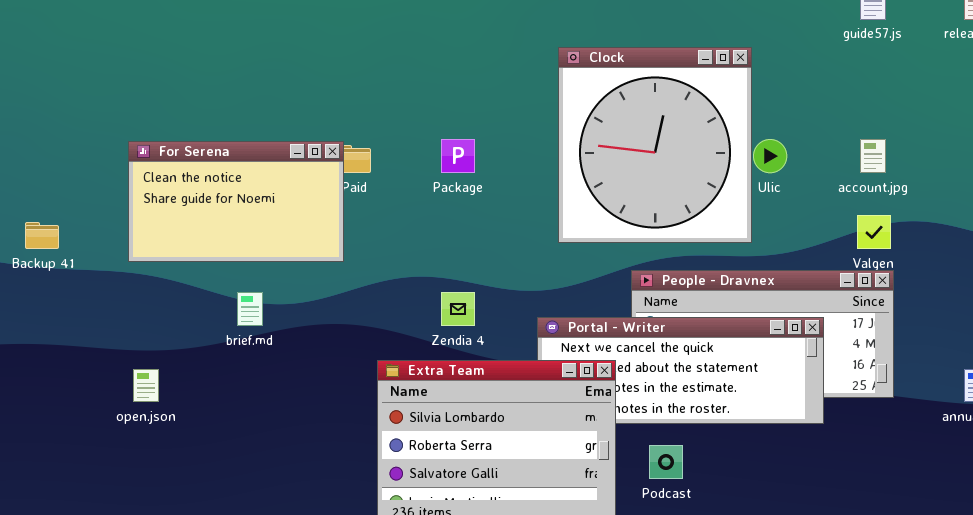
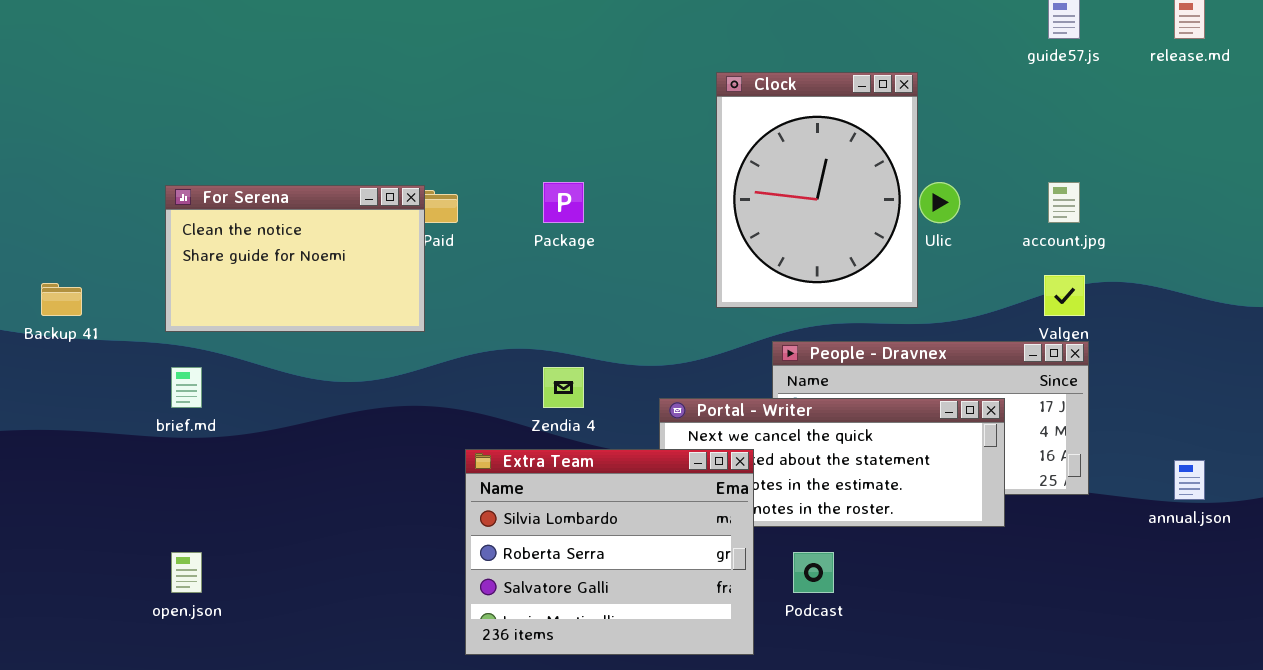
Clock: [558,47,752,243] -> [716,72,918,308], resized
brief.md: [237,292,263,326] -> [171,367,202,408], moved
open.json: [133,369,159,402] -> [171,552,202,593], moved

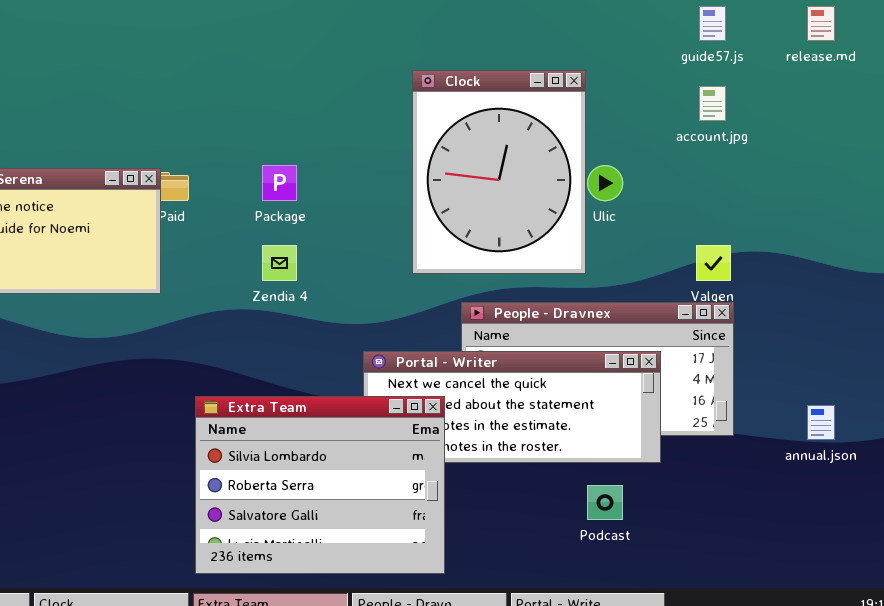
account.jpg: [1048,182,1080,223] -> [699,86,726,121], moved
Zendia 4: [543,367,584,408] -> [262,245,297,281], moved
Podcast: [793,552,834,593] -> [587,485,623,520], moved

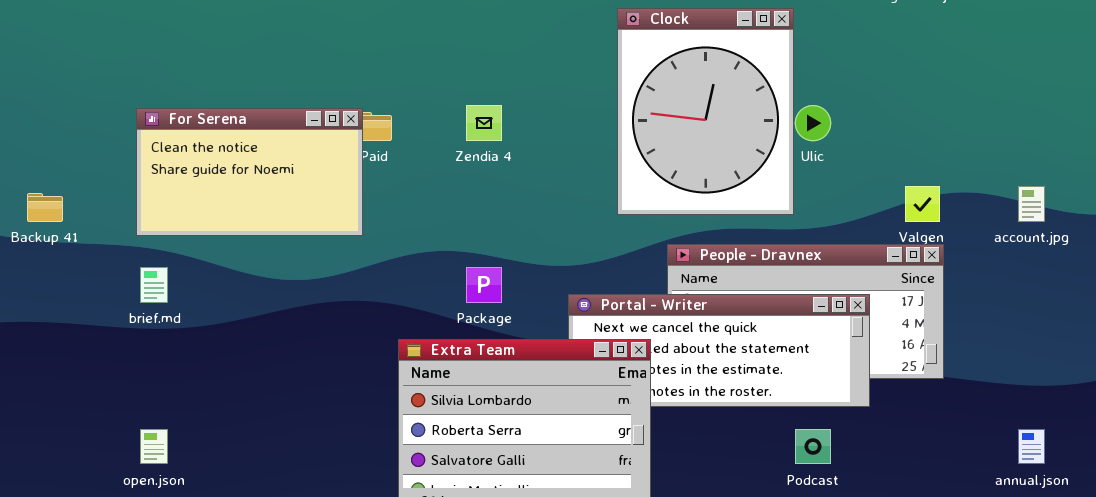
account.jpg: [699,86,726,121] -> [1018,186,1045,222], moved
Package: [262,165,297,201] -> [466,267,502,303], moved
Zendia 4: [262,245,297,281] -> [466,105,502,141], moved
annual.json: [807,405,835,440] -> [1018,429,1045,464], moved

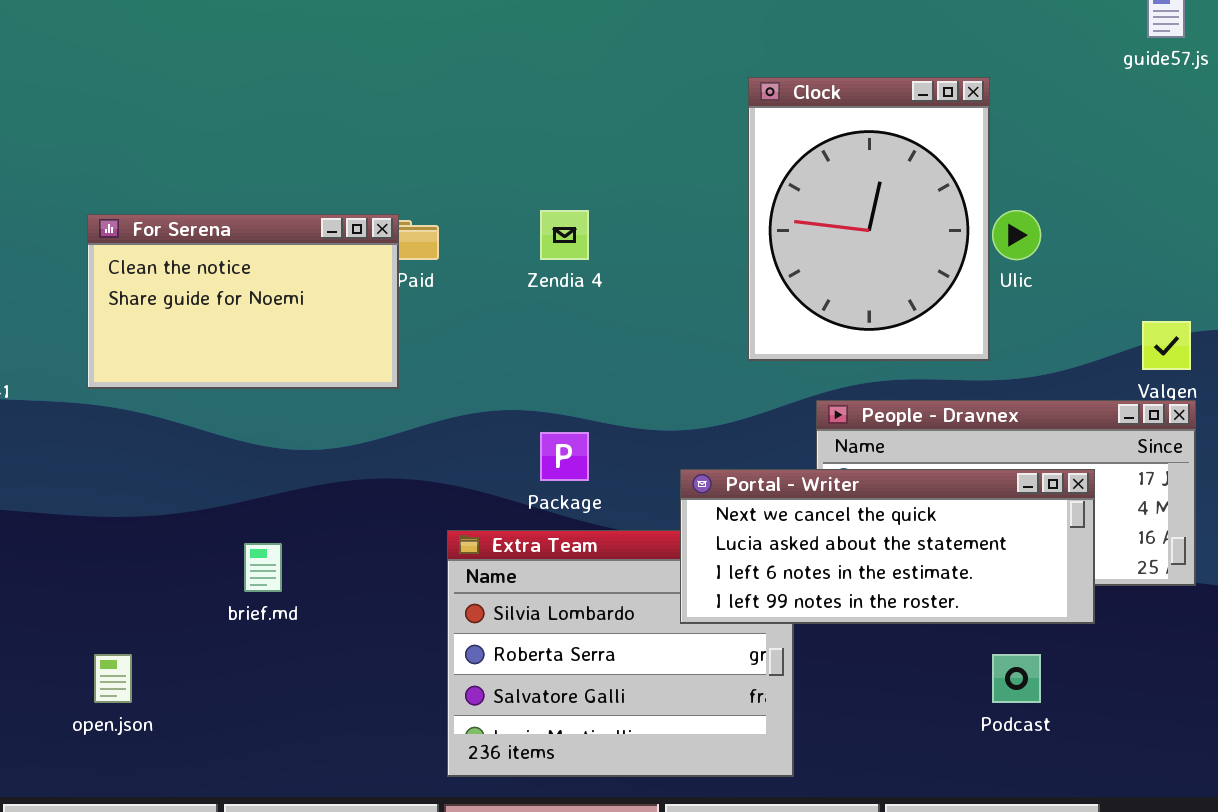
brief.md: [140,267,168,303] -> [244,543,282,592], moved
Portal - Writer: [568,294,870,407] -> [680,469,1095,624], raised

